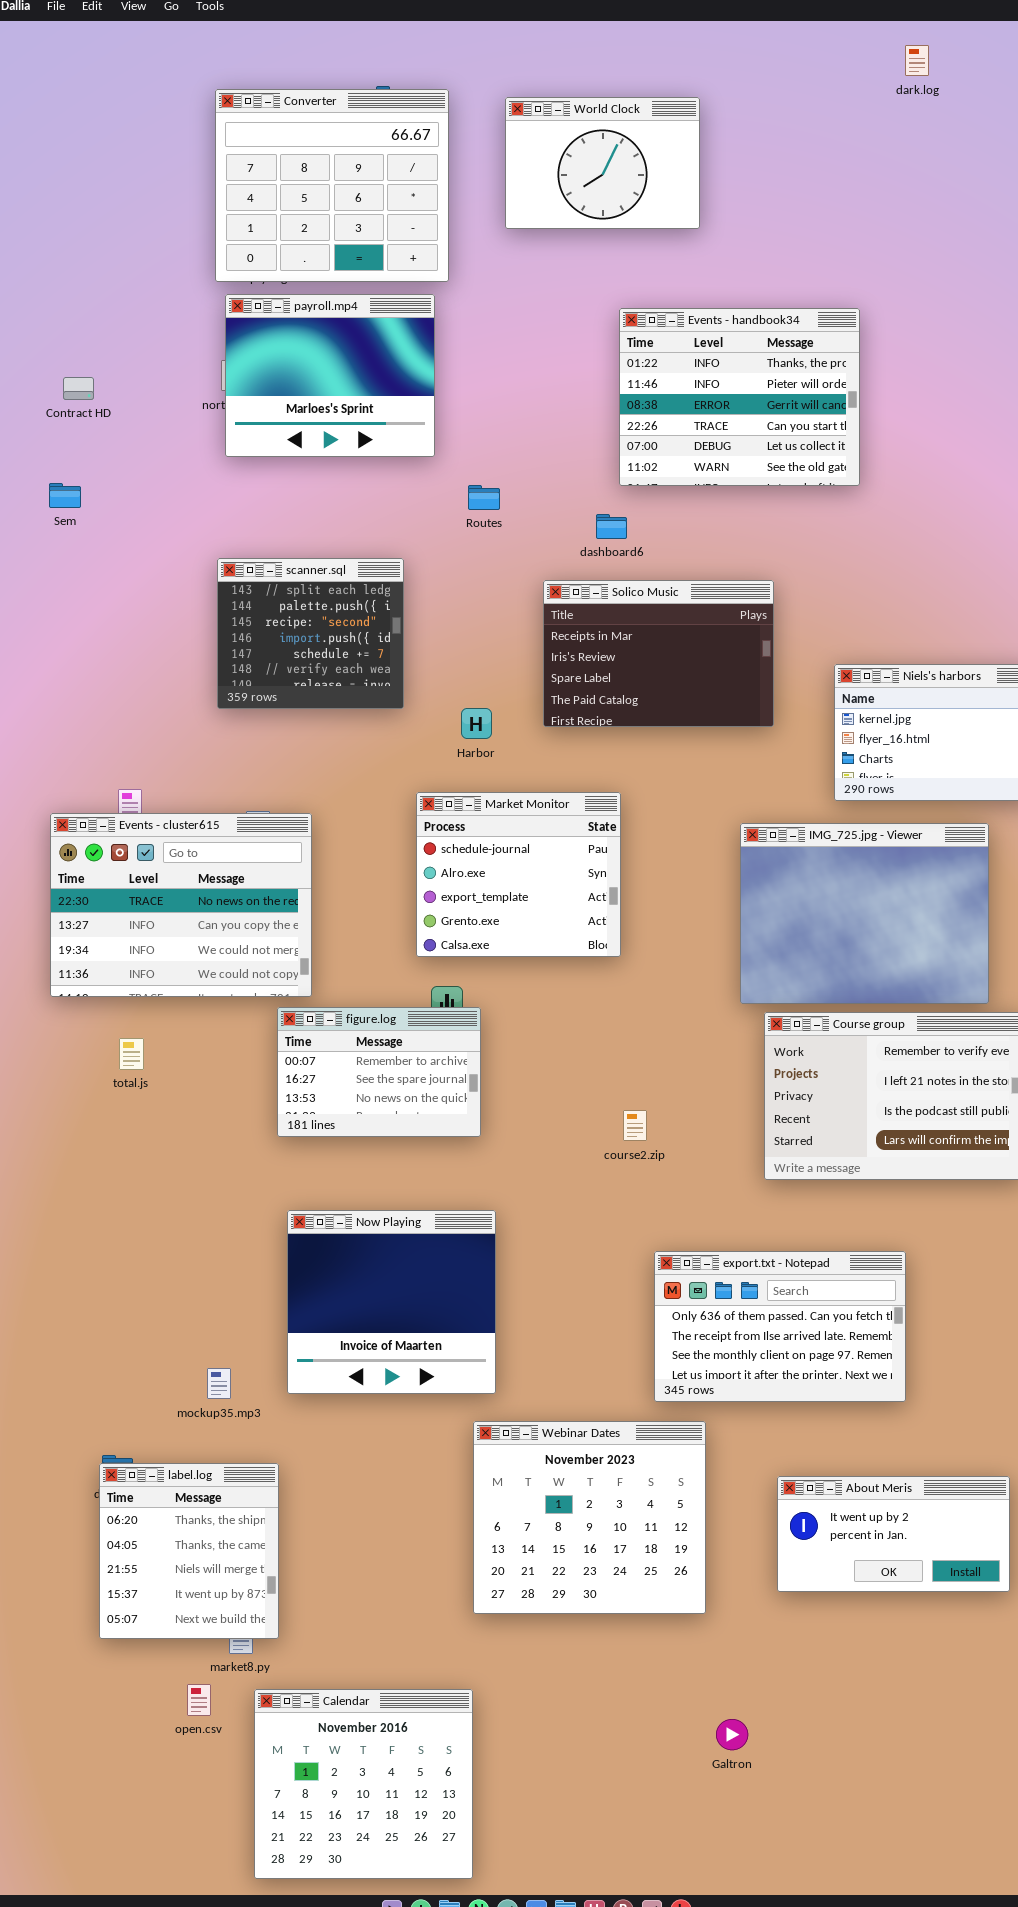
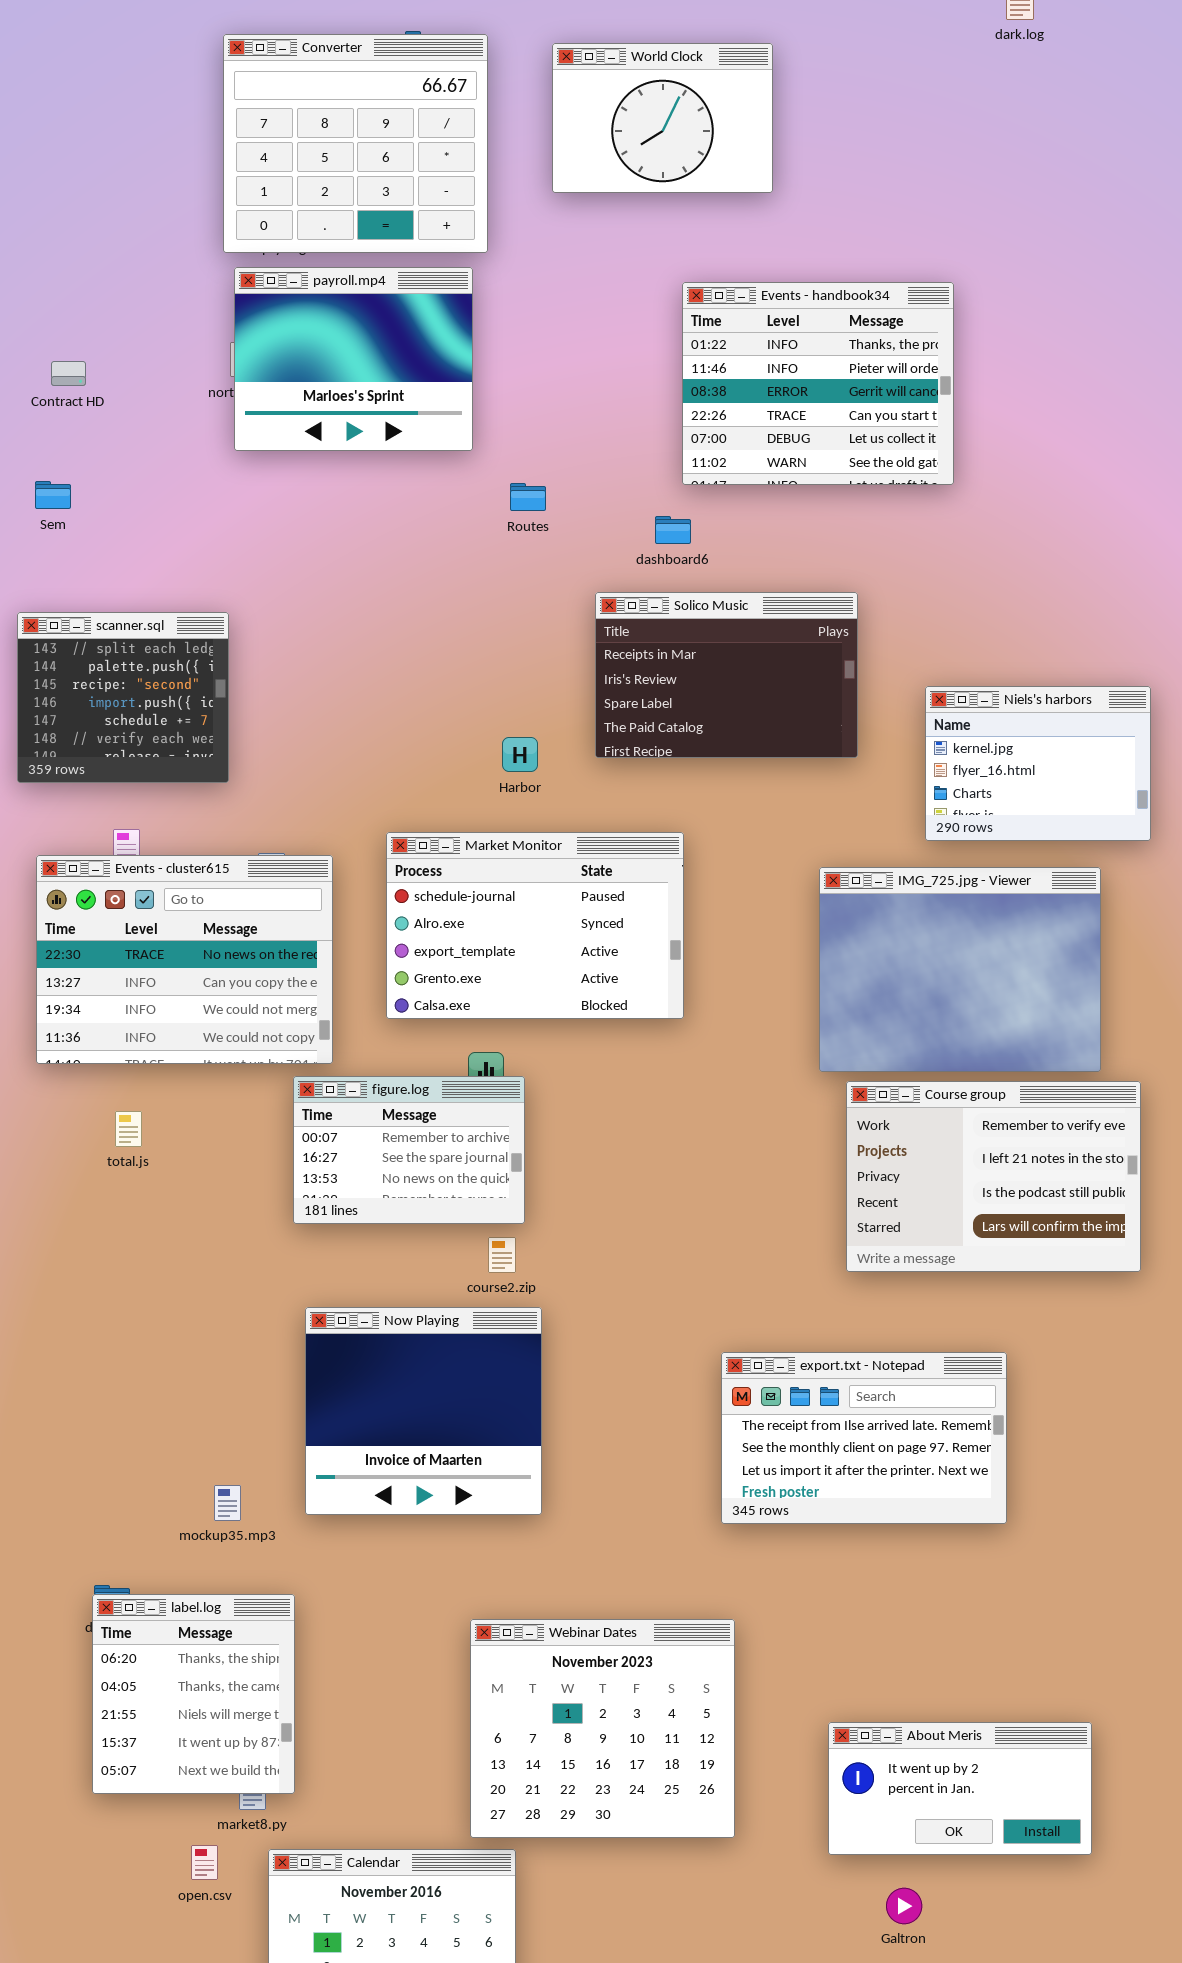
scanner.sql: [217,558,404,709] -> [17,612,229,783], moved
Market Monitor: [416,792,621,957] -> [386,832,684,1019], resized
course2.zip: [623,1110,647,1141] -> [488,1237,516,1273], moved
export.txt - Notepad: [654,1251,906,1402] -> [721,1352,1007,1524], scrolled down 1 row
Webinar Dates: [473,1421,706,1614] -> [470,1619,735,1838], moved
About Meris: [777,1476,1010,1592] -> [828,1722,1092,1855], moved
Galtron: [716,1719,748,1750] -> [886,1888,922,1924], moved

